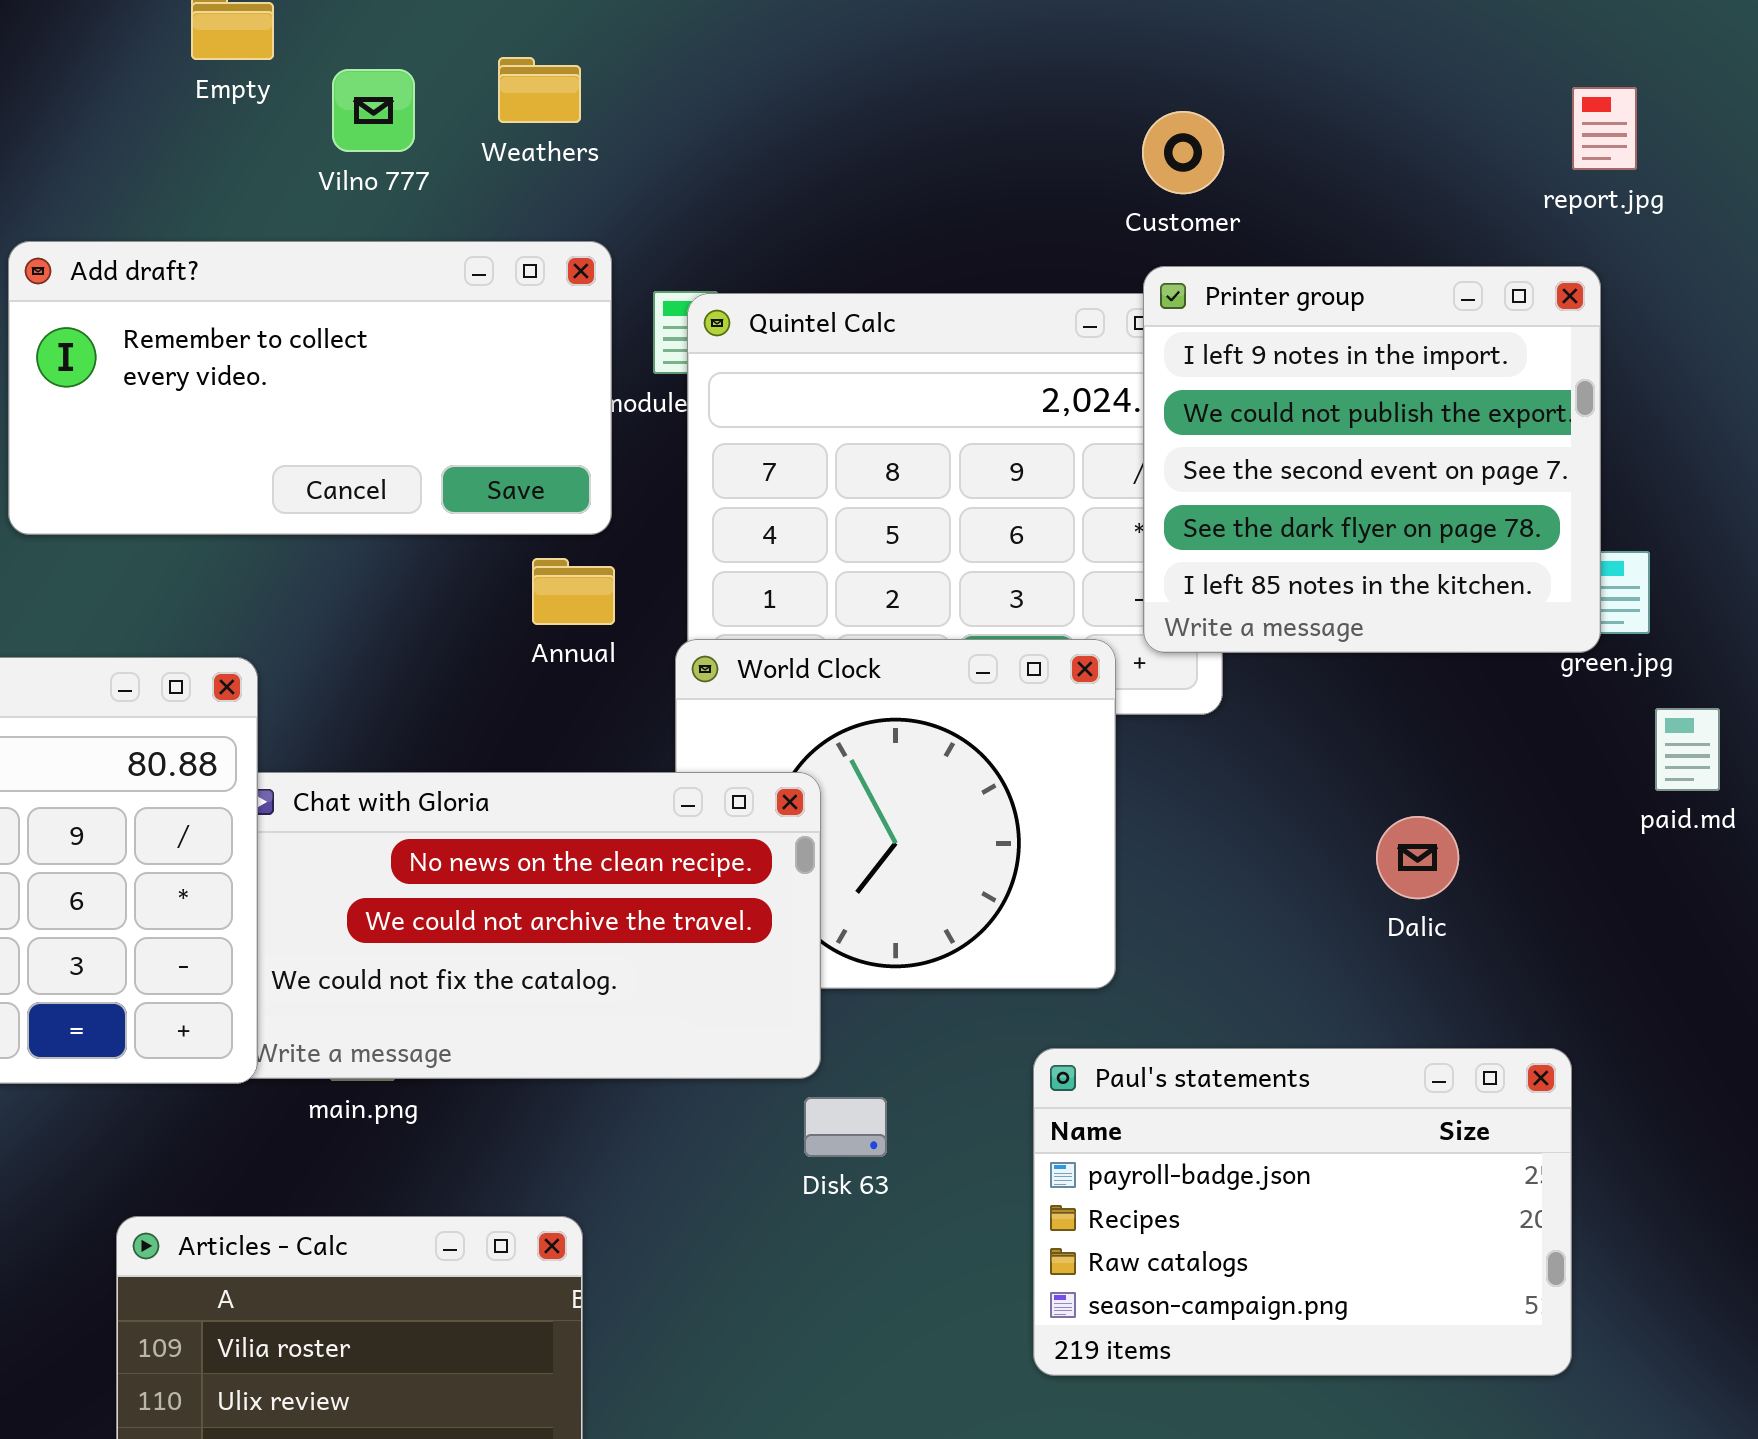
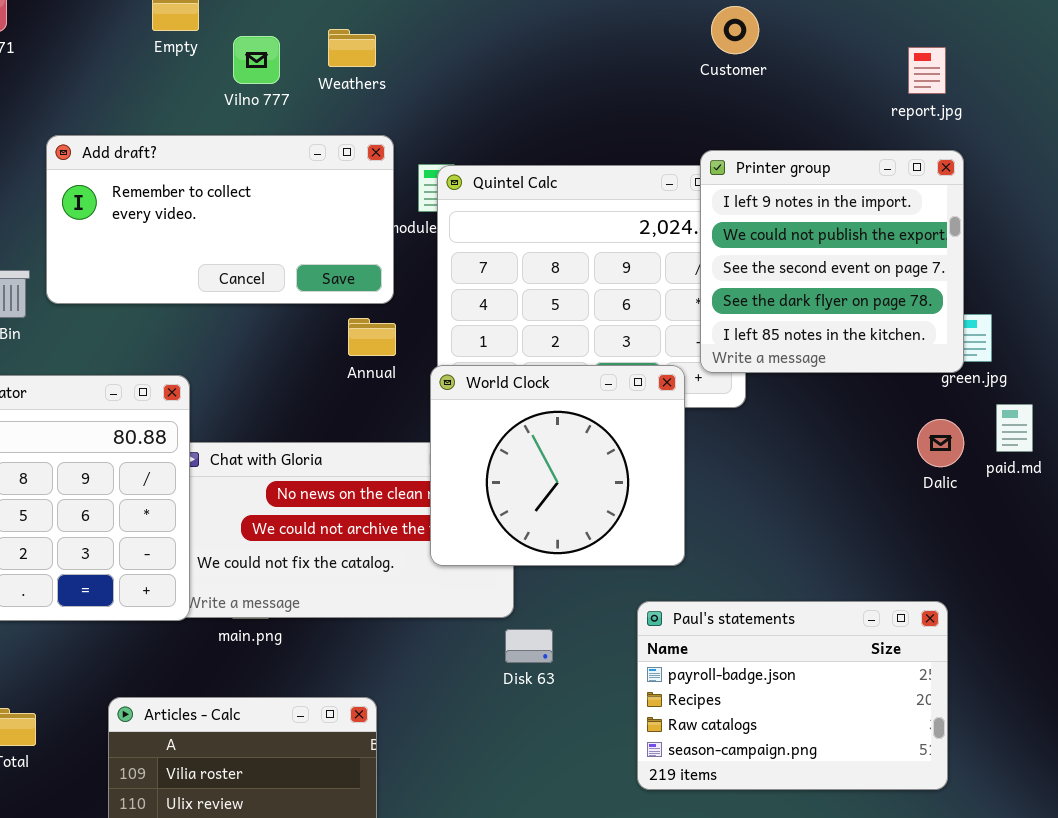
report.jpg: [1572,87,1637,170] -> [908,47,946,94], moved
Customer: [1142,111,1224,194] -> [711,6,759,54], moved
World Clock: [675,639,1116,989] -> [430,365,685,566], raised
Dalic: [1376,816,1459,899] -> [917,419,964,467], moved

